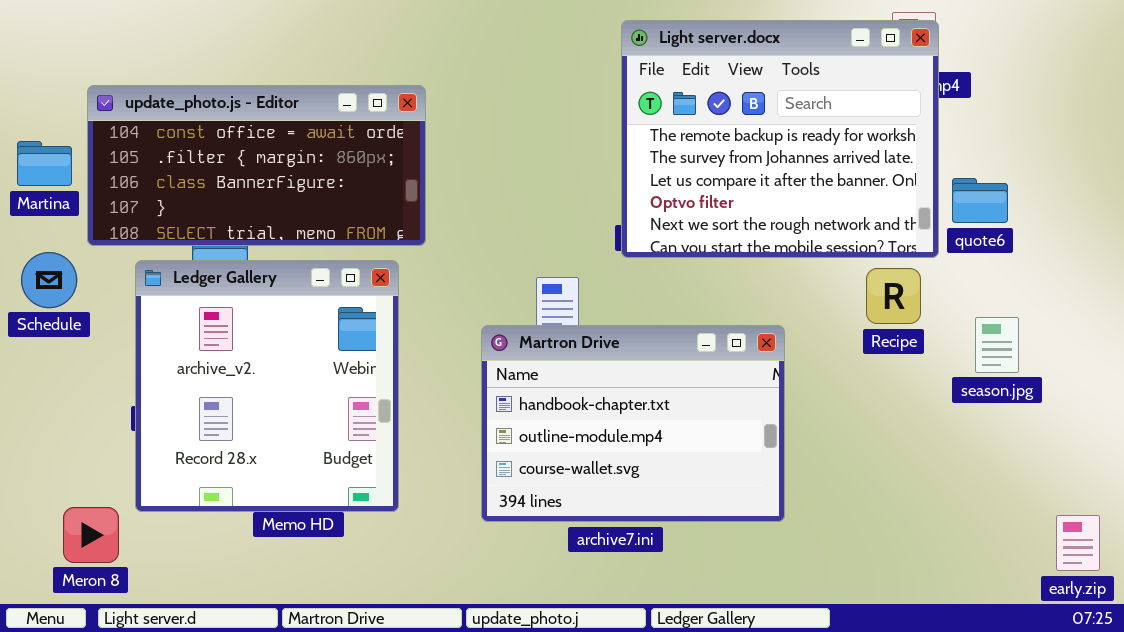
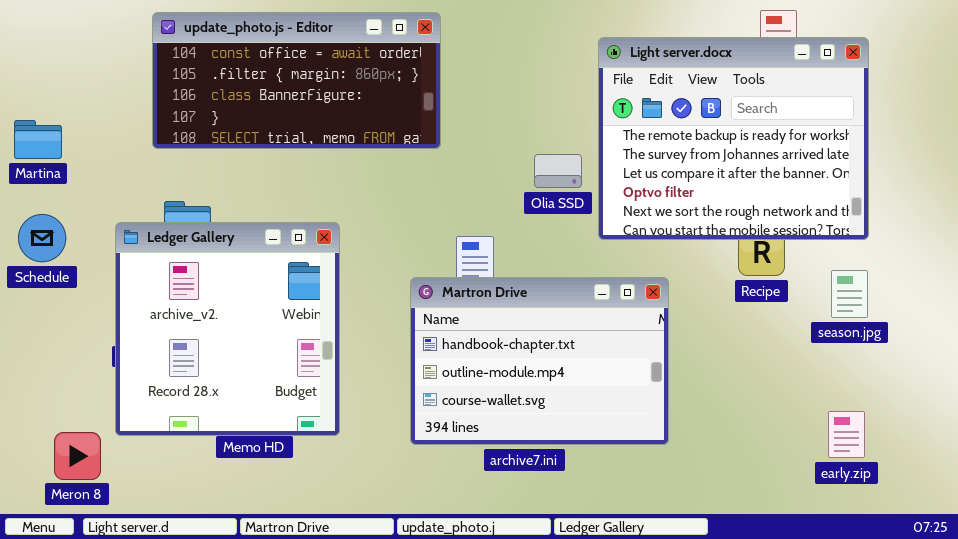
Light server.docx: [621,20,939,258] -> [598,37,869,240], moved
update_photo.js - Editor: [87,85,426,246] -> [152,12,441,149], moved
early.zip: [1056,515,1100,571] -> [828,411,865,458], moved

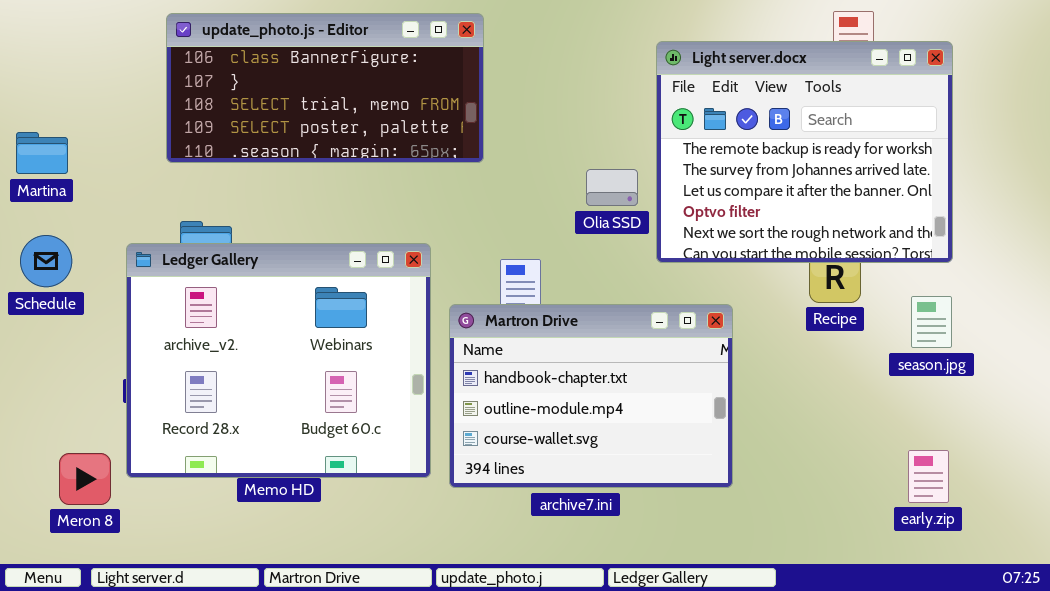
update_photo.js - Editor: [152,12,441,149] -> [166,13,484,163], scrolled down 2 rows
Ledger Gallery: [115,222,340,436] -> [126,243,431,478], resized
Meron 8: [54,432,101,480] -> [59,453,111,505], moved

